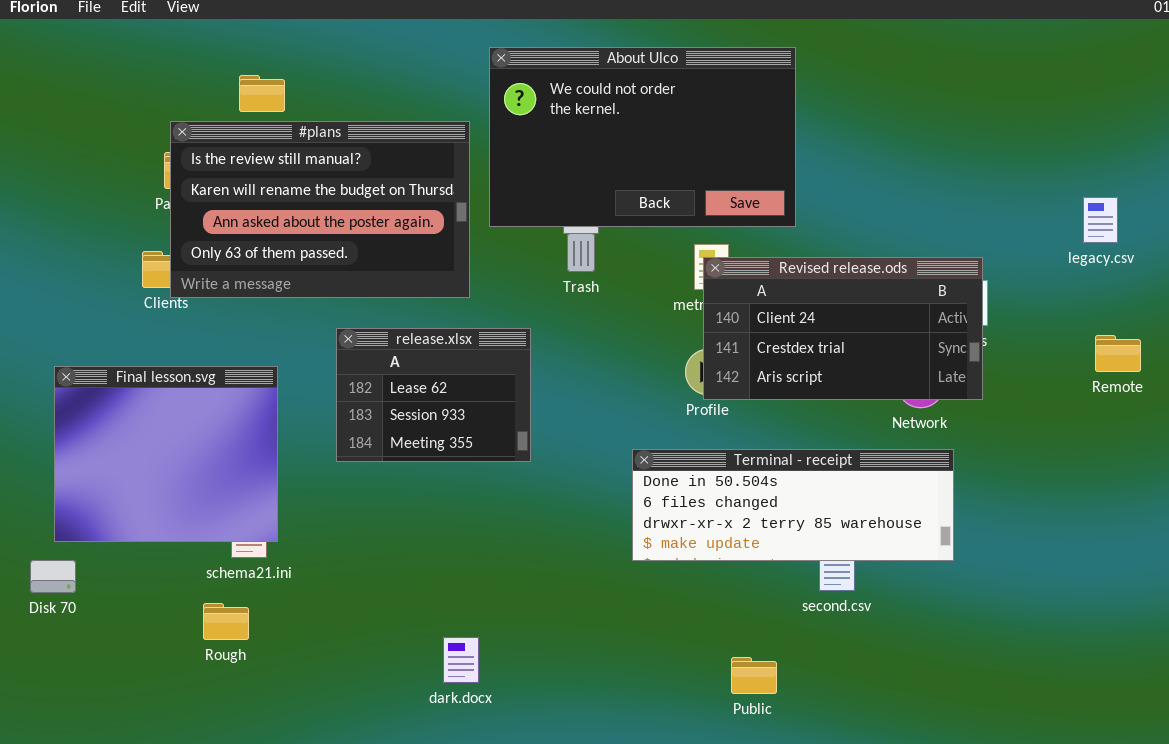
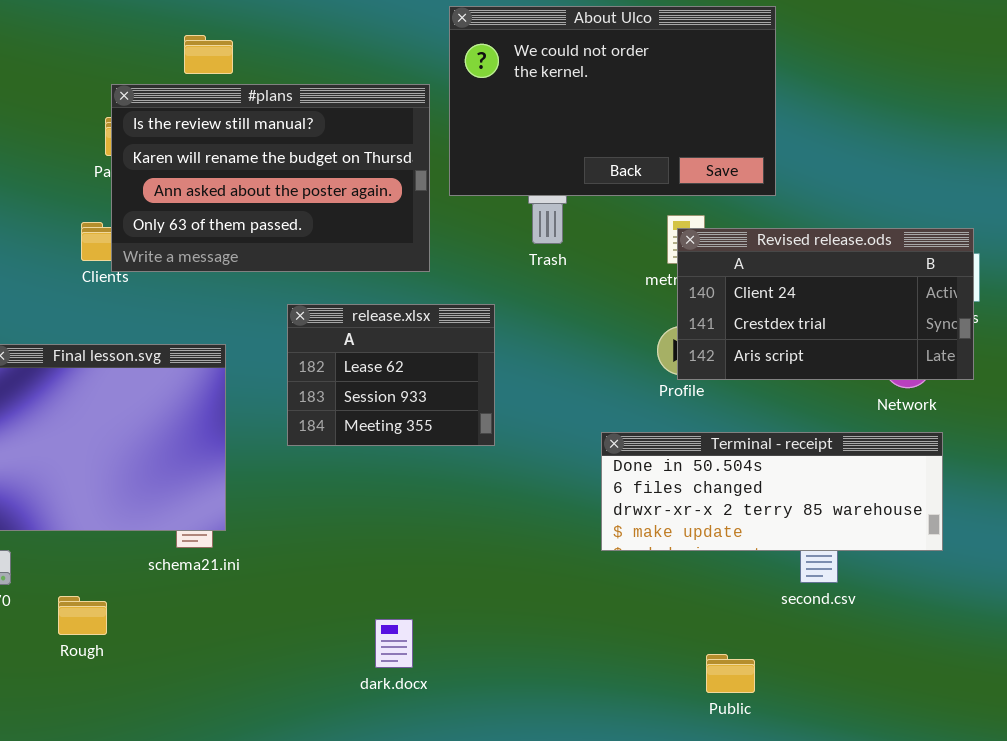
Rough: [203,603,249,640] -> [58,596,107,635], moved
dark.docx: [443,637,479,683] -> [375,619,413,668], moved

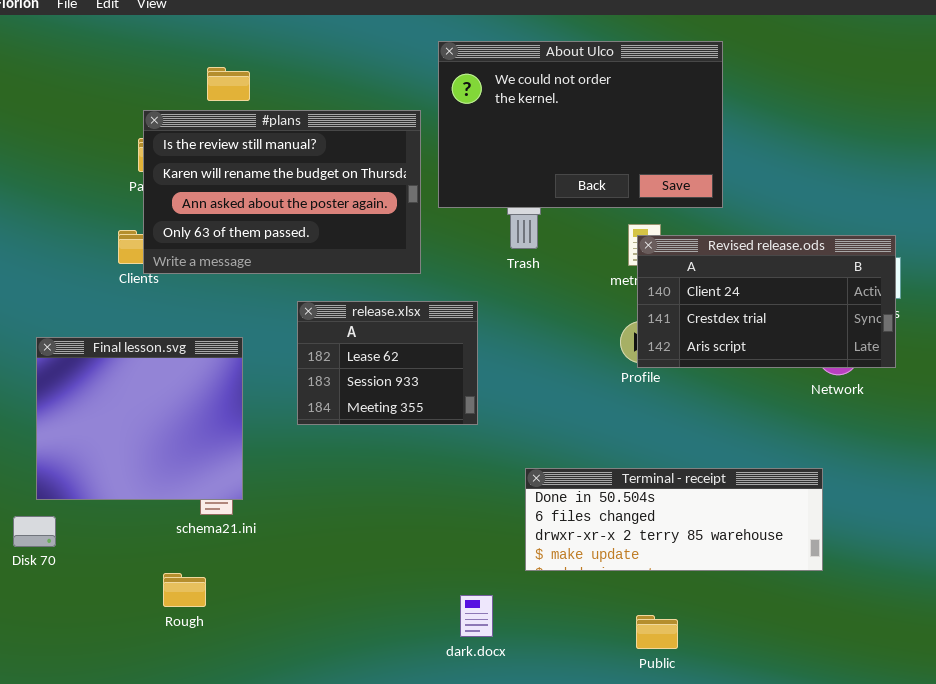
Terminal - receipt: [601,432,943,551] -> [525,468,823,571], moved
Rough: [58,596,107,635] -> [163,573,206,607], moved
dark.docx: [375,619,413,668] -> [460,595,493,637], moved
Public: [706,654,755,693] -> [636,615,678,649], moved

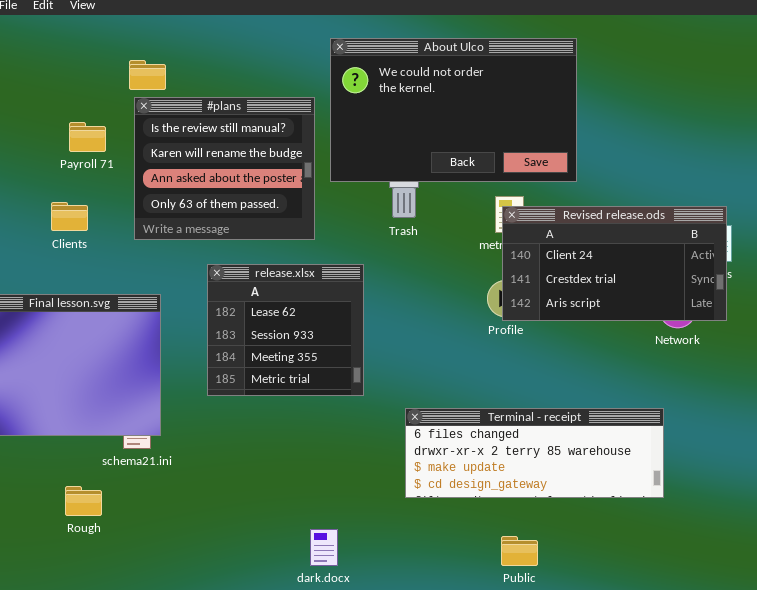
#plans: [143,110,421,274] -> [134,97,315,240], resized
release.xlsx: [297,301,478,425] -> [207,264,364,396], resized
Terminal - receipt: [525,468,823,571] -> [405,408,664,498], scrolled down 1 row
Rough: [163,573,206,607] -> [65,486,102,516], moved
dark.docx: [460,595,493,637] -> [310,529,338,566], moved

